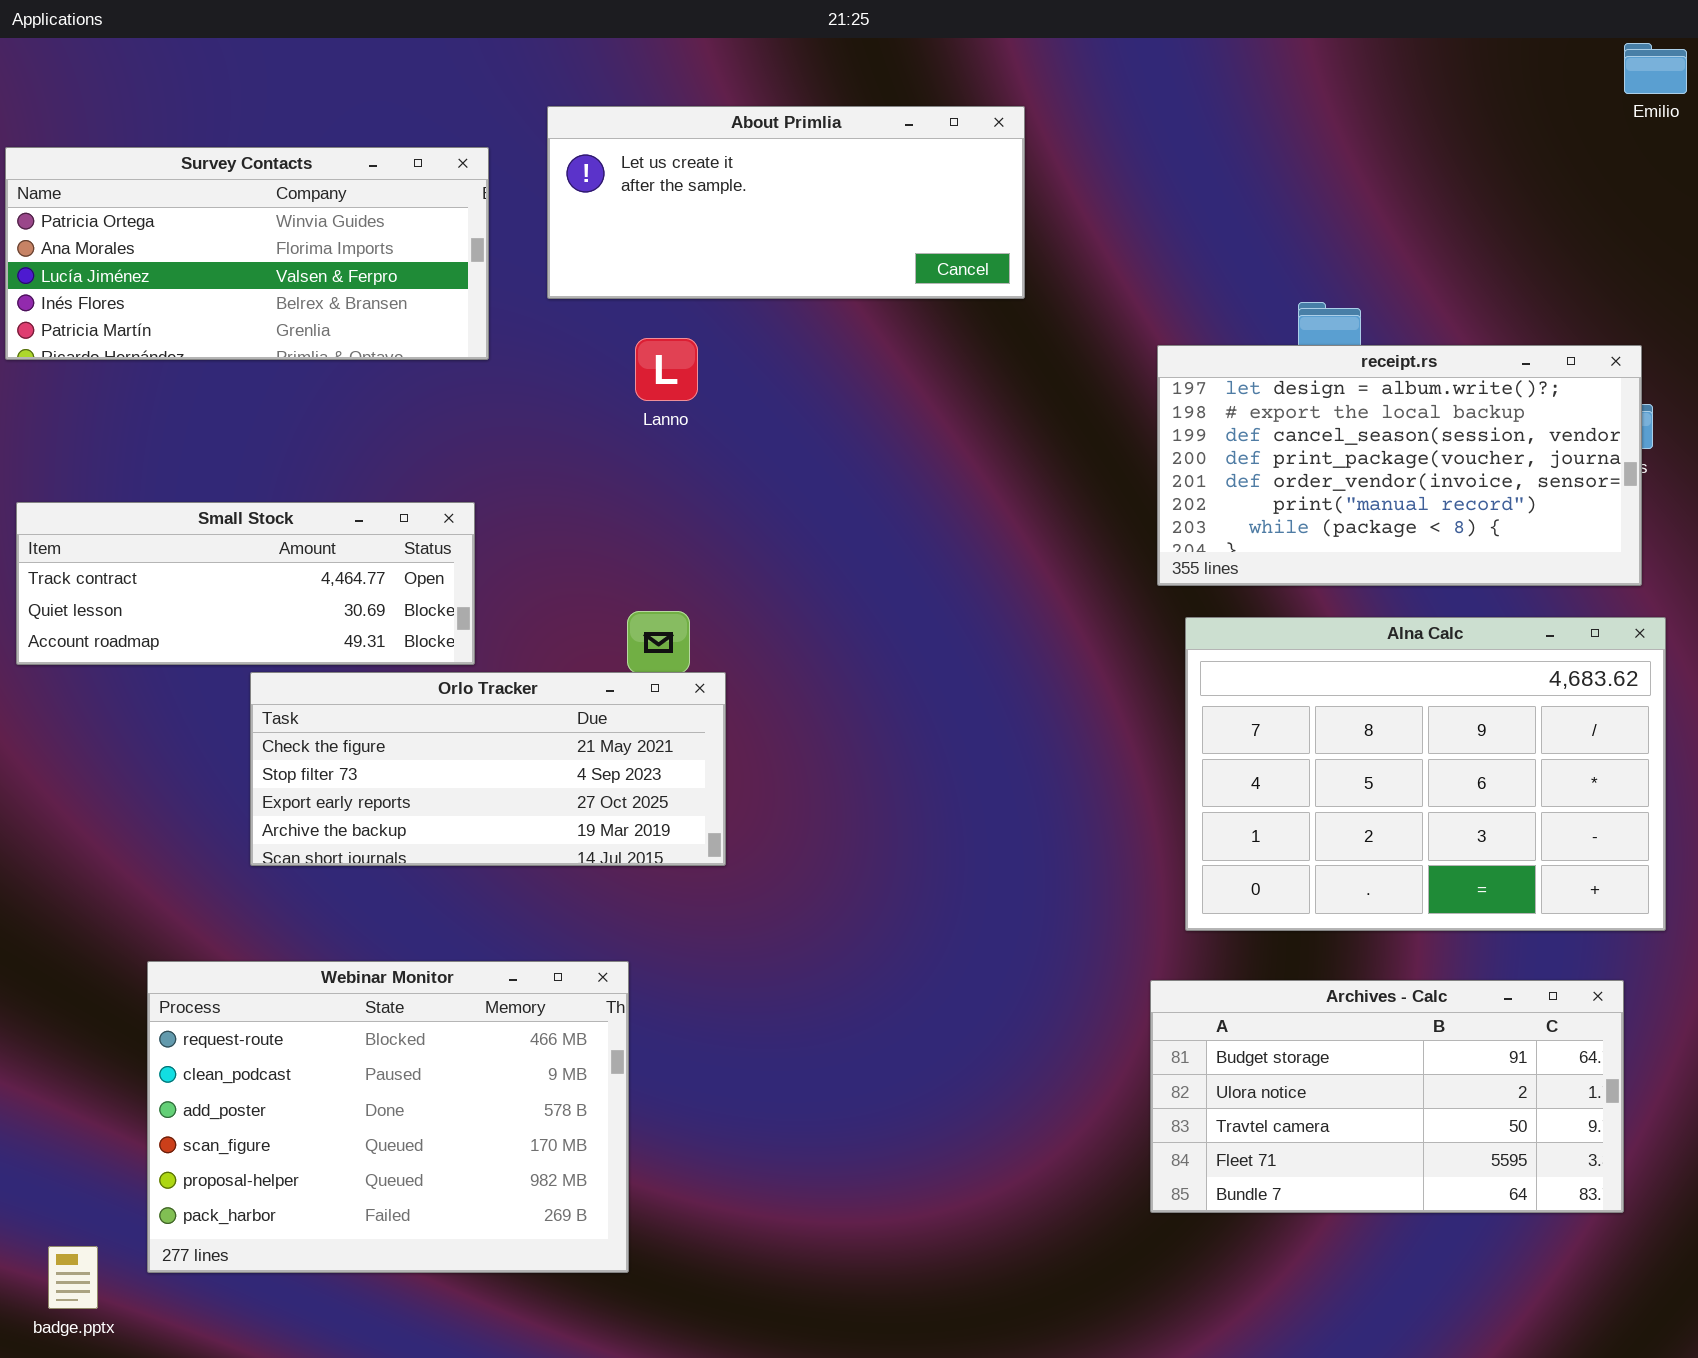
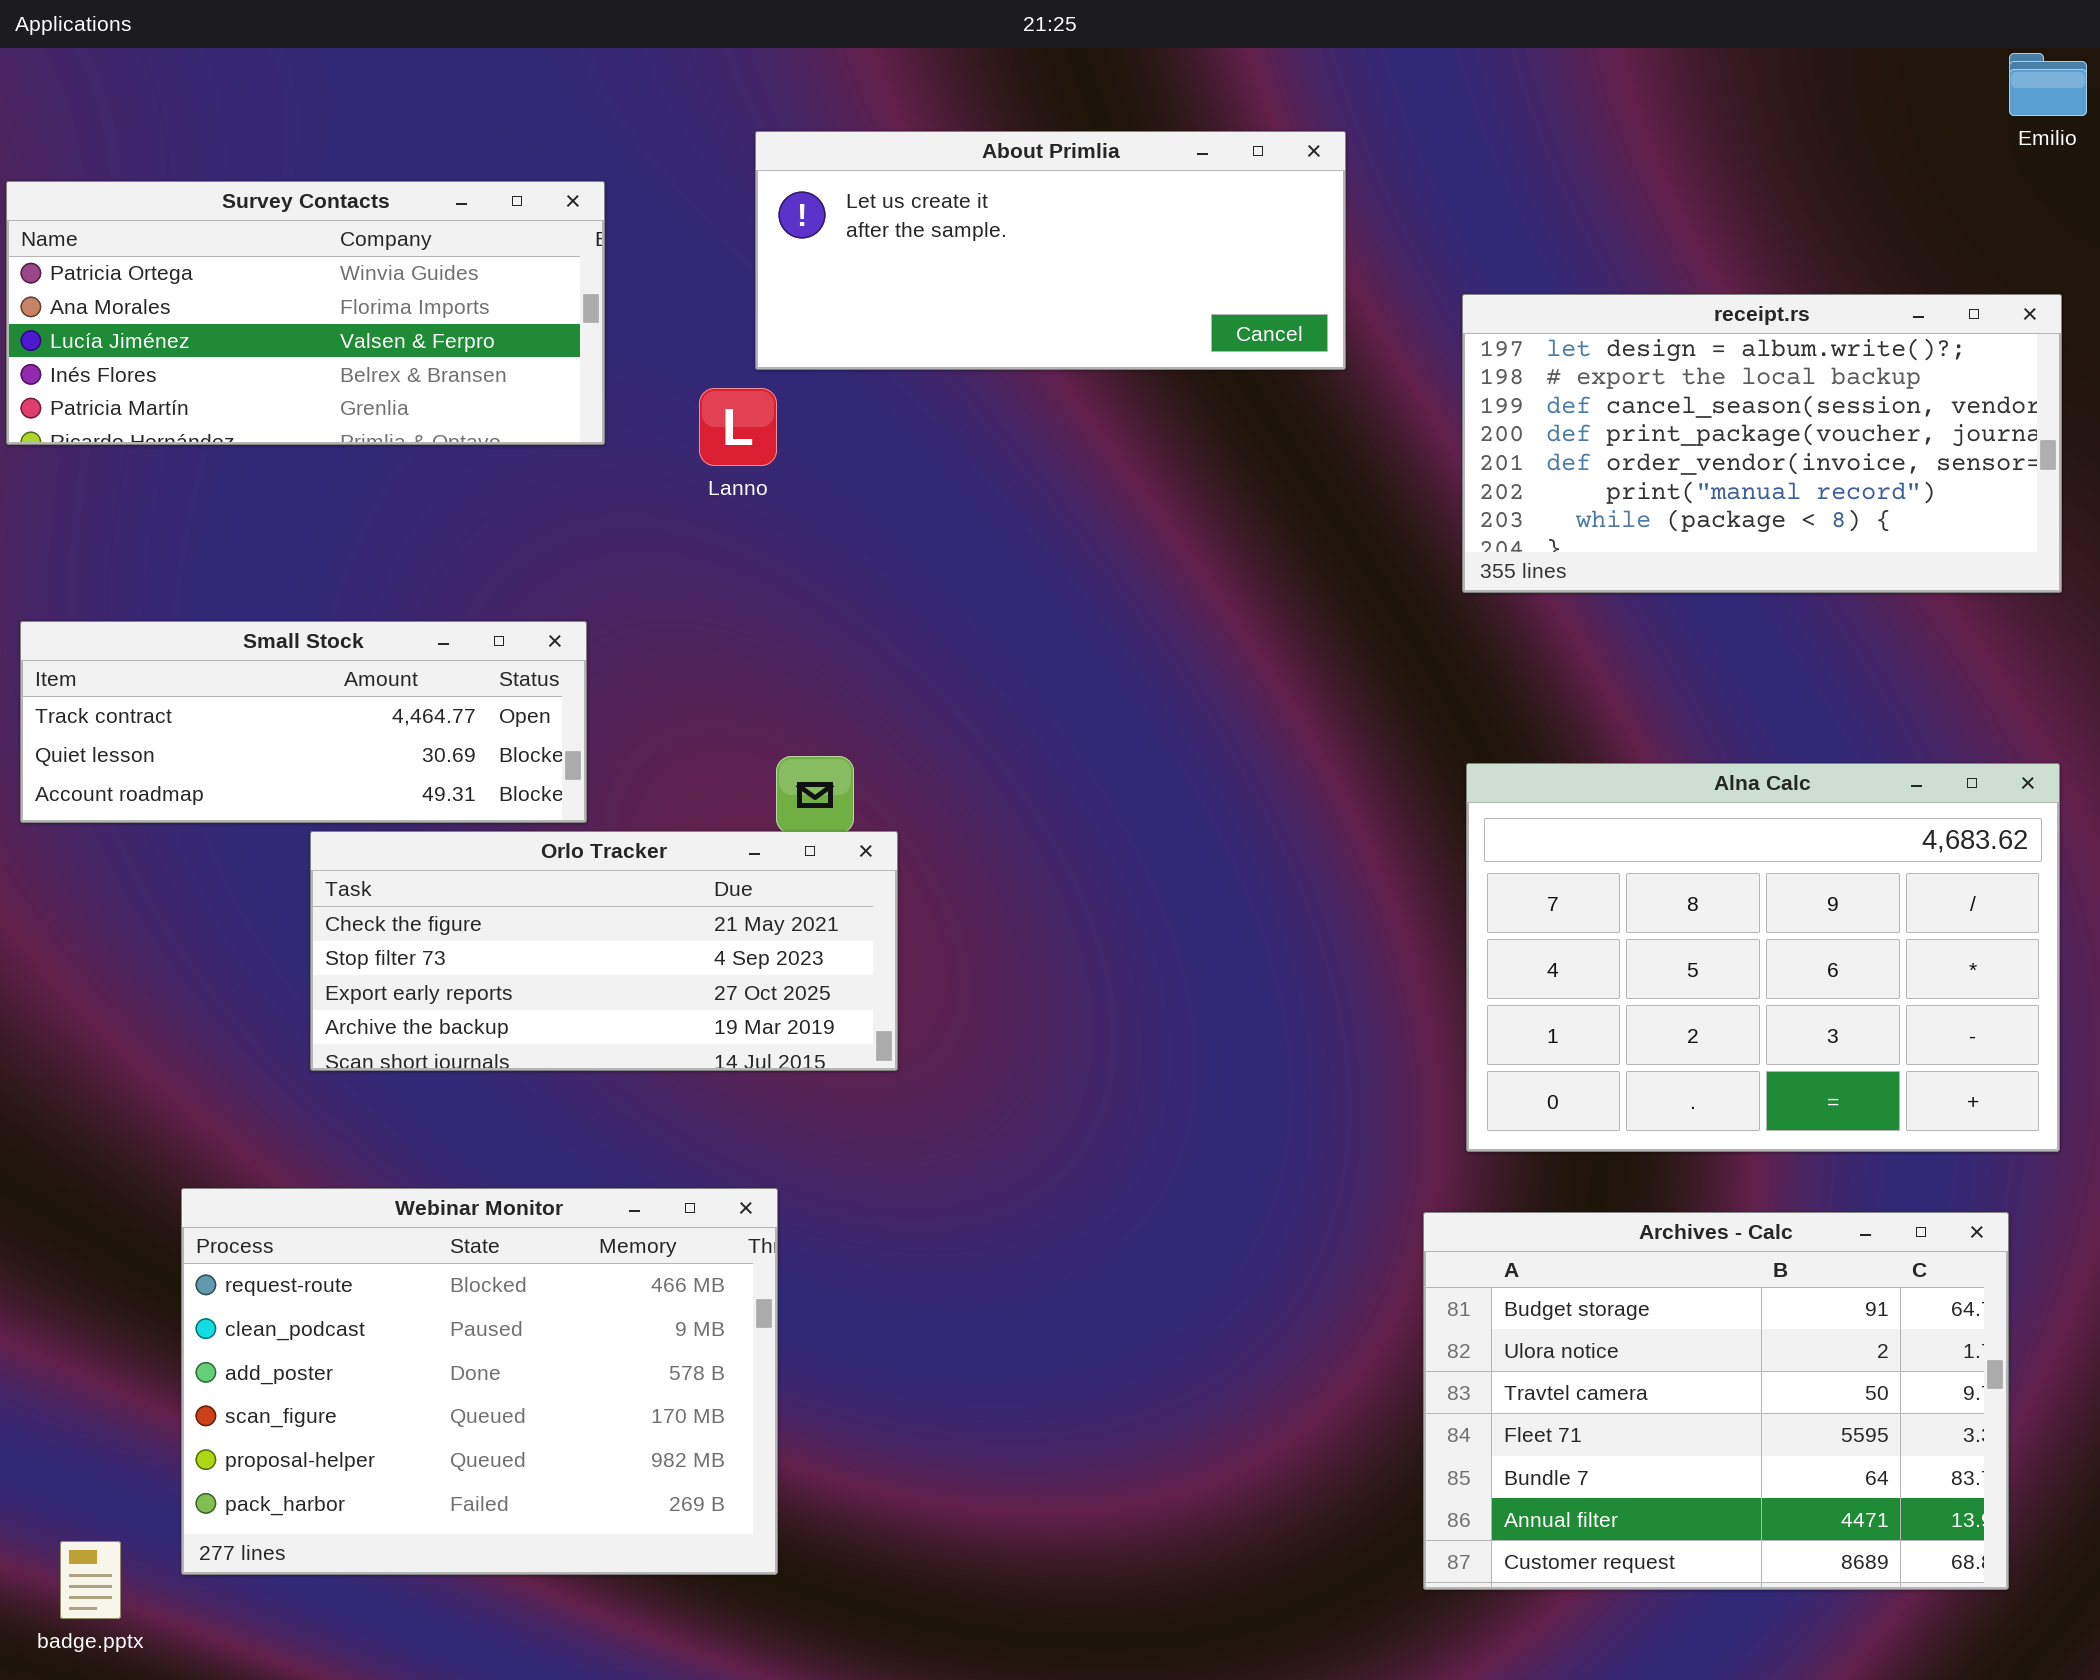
About Primlia: [547,106,1025,299] -> [755,131,1346,370], moved
Lanno: [635,338,698,401] -> [699,388,777,466], moved
receipt.rs: [1157,345,1642,586] -> [1462,294,2062,593], moved
Archives - Calc: [1150,980,1624,1213] -> [1423,1212,2009,1590], resized

